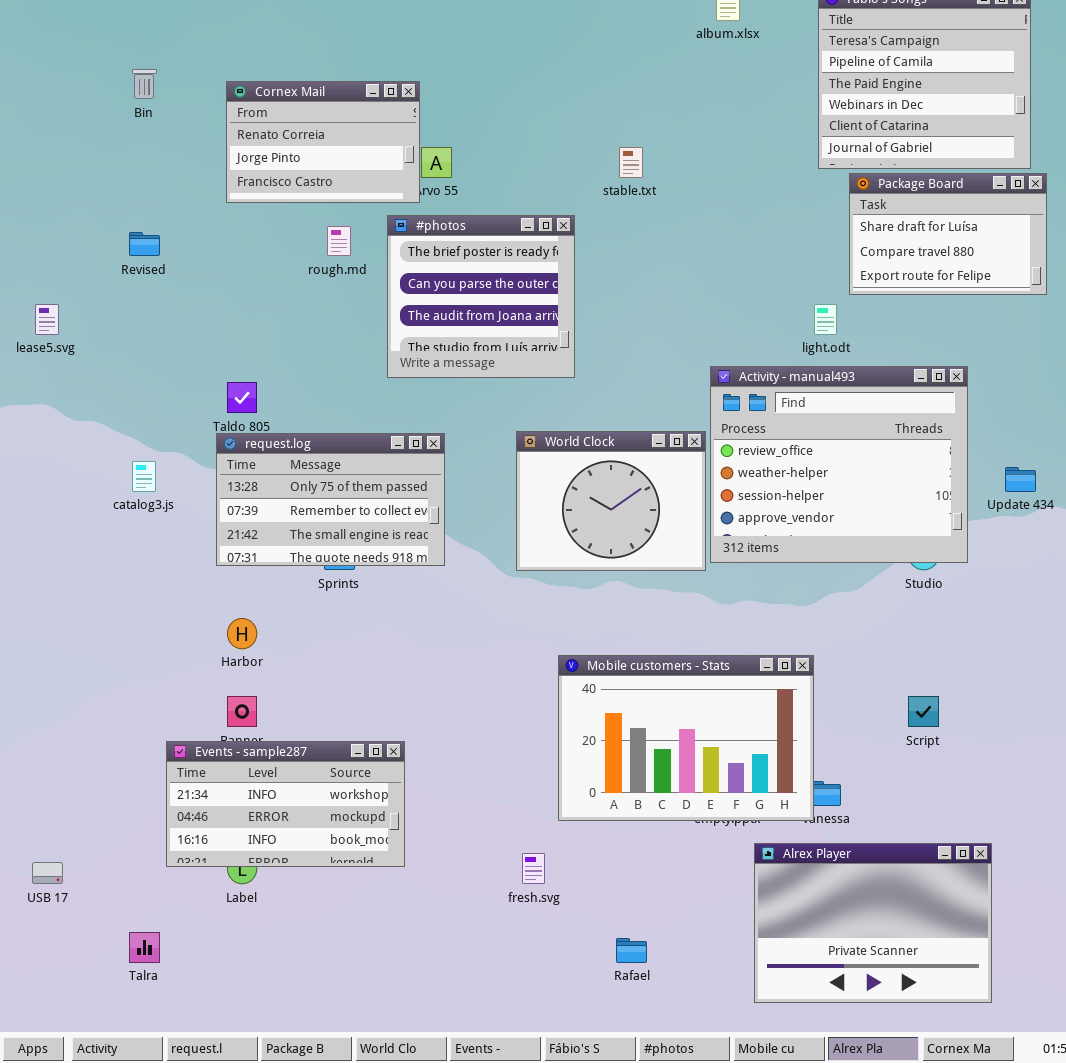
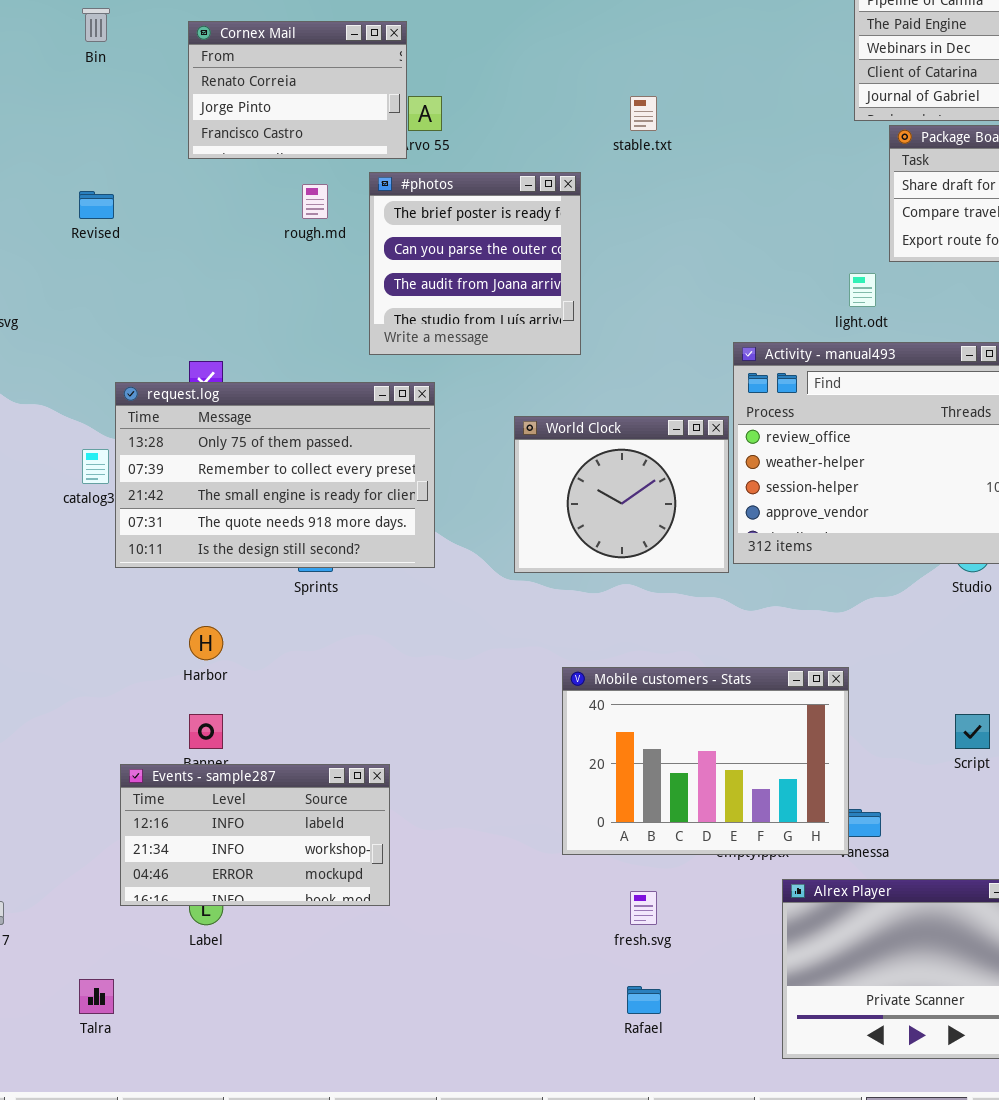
request.log: [216,433,445,566] -> [115,382,435,568], resized
Events - sample287: [166,741,405,867] -> [120,764,390,906], scrolled up 1 row
fresh.svg: [522,853,545,884] -> [630,891,657,925], moved

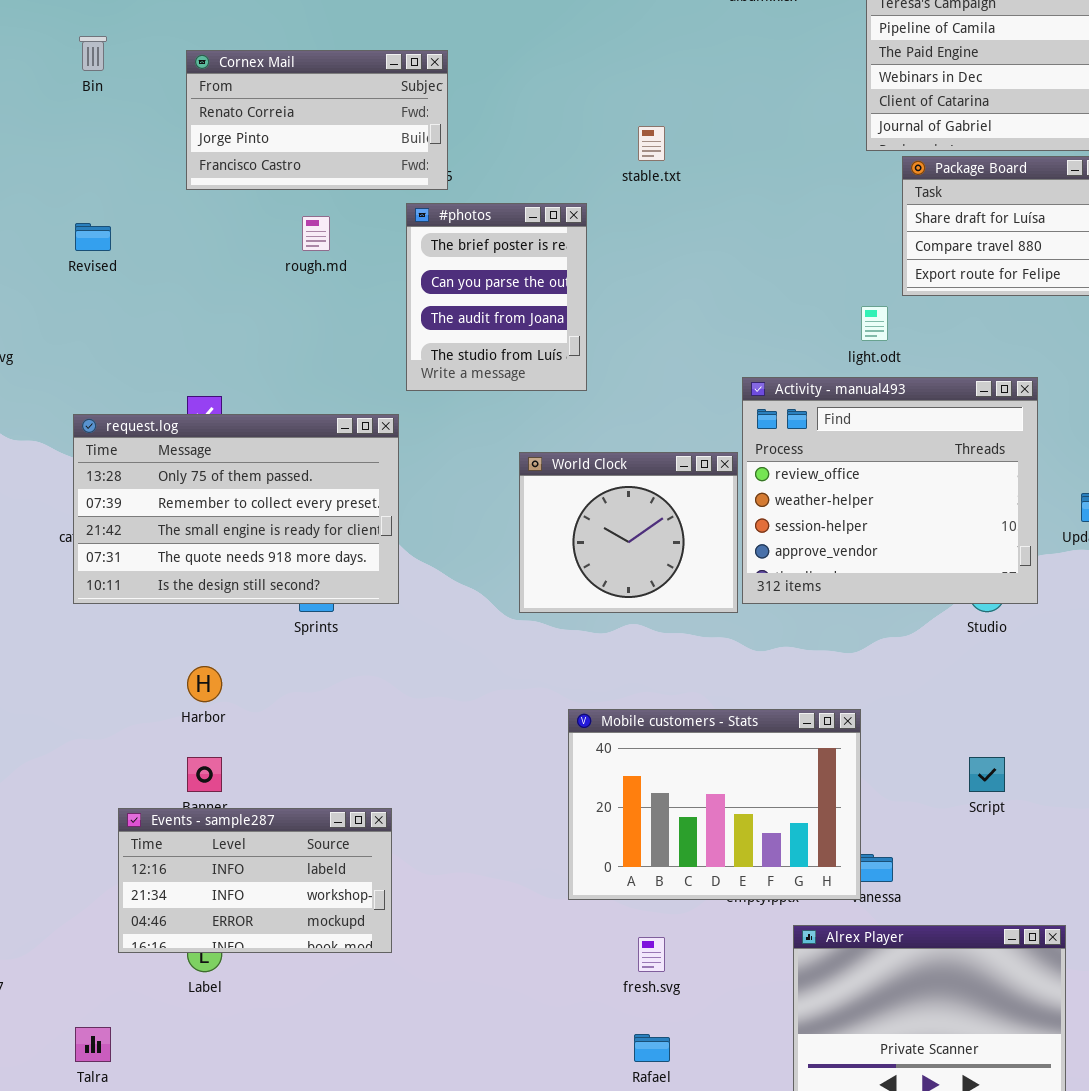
Cornex Mail: [188,21,407,159] -> [186,50,448,190], resized
#photos: [369,172,581,355] -> [406,203,587,391], resized
request.log: [115,382,435,568] -> [73,414,399,604], moved

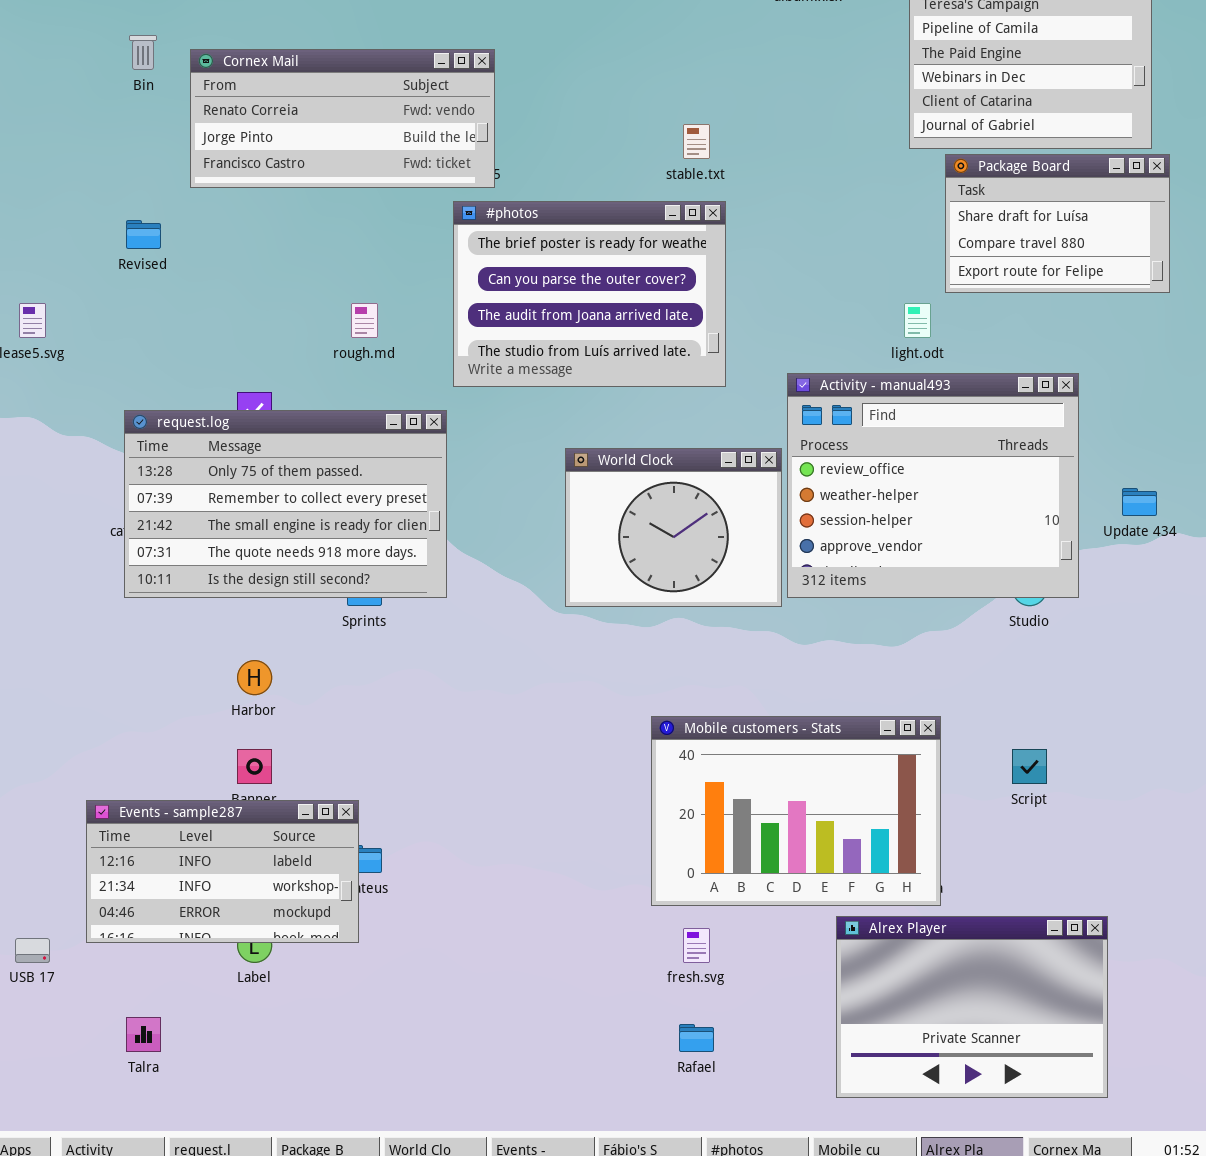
Cornex Mail: [186,50,448,190] -> [190,49,495,188], resized
#photos: [406,203,587,391] -> [453,201,726,387], resized
rough.md: [302,216,330,251] -> [351,303,378,338], moved
Mobile customers - Stats: [568,709,861,900] -> [651,716,941,906], moved
Events - sample287: [118,808,392,953] -> [86,800,359,943], moved

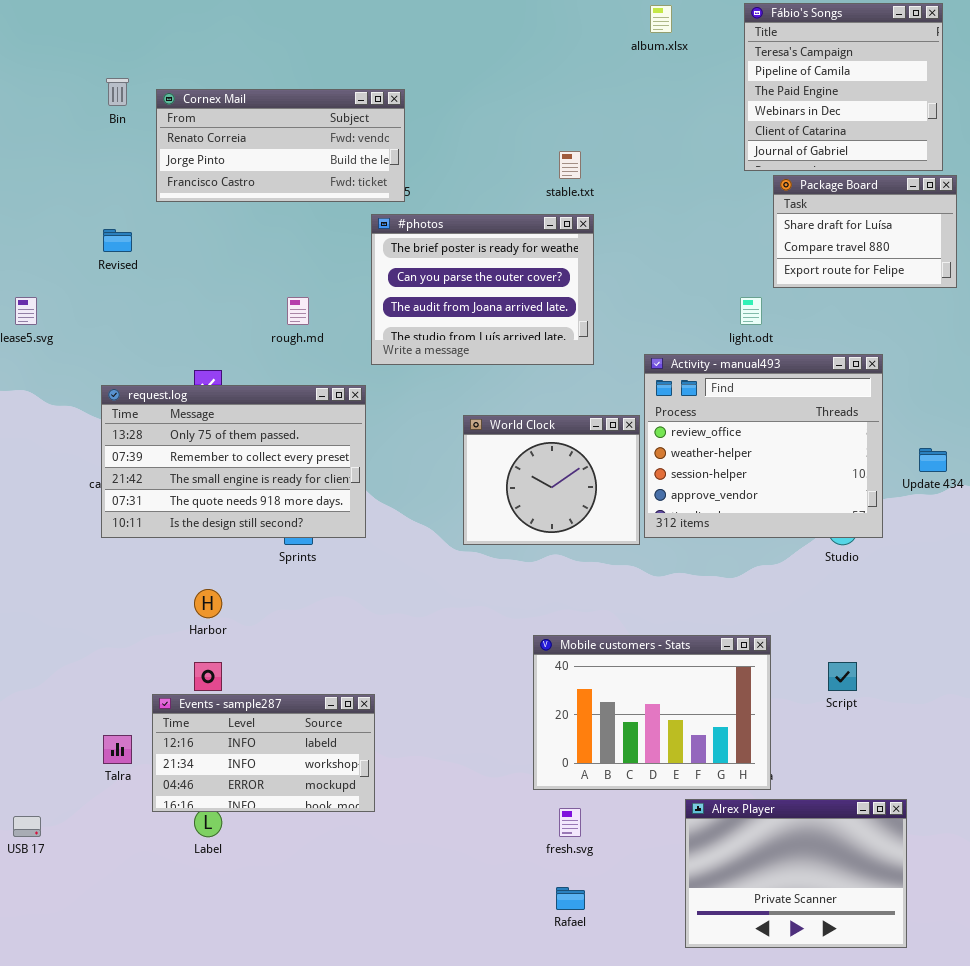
Events - sample287: [86,800,359,943] -> [152,694,375,812], moved
Talra: [126,1017,161,1052] -> [103,735,132,764], moved

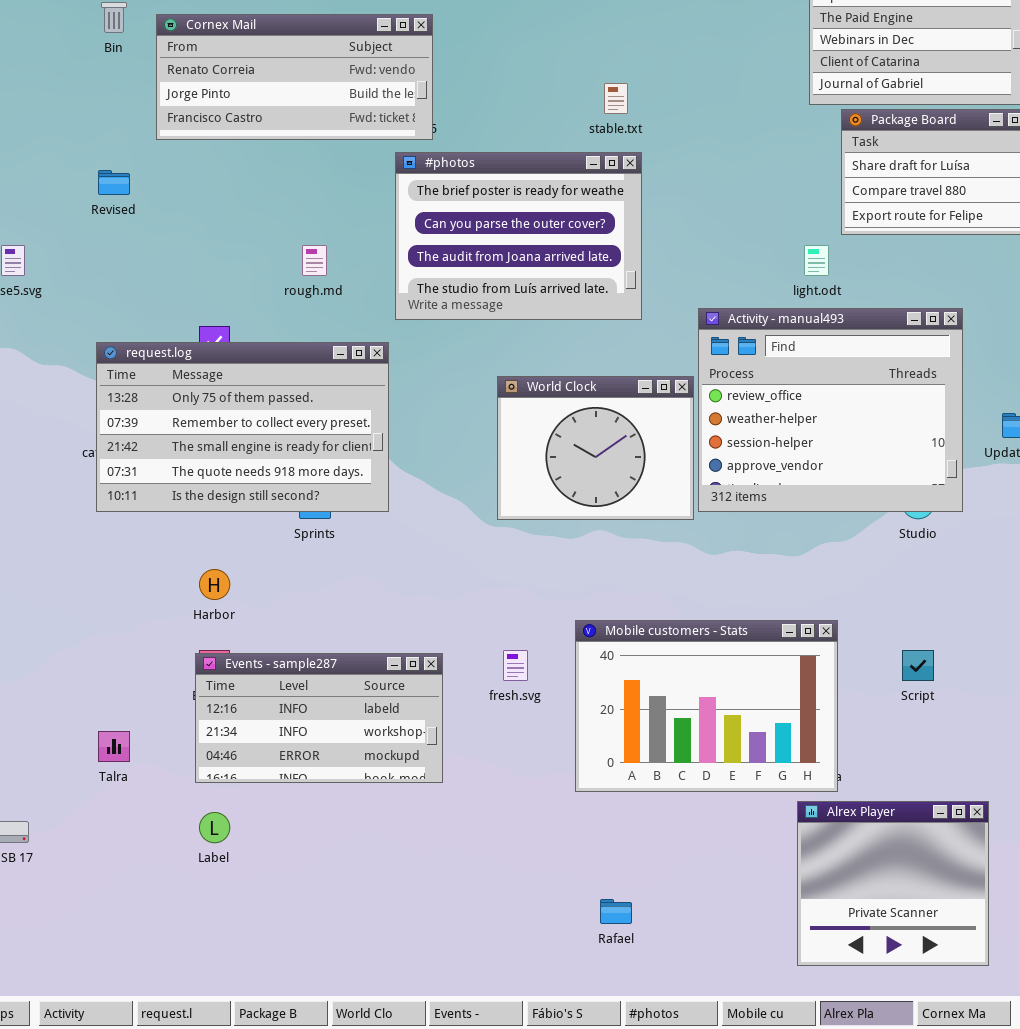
Events - sample287: [152,694,375,812] -> [195,653,443,783], moved
Alrex Player: [685,799,907,948] -> [797,801,989,966], resized
fresh.svg: [559,808,581,837] -> [503,650,528,681], moved

